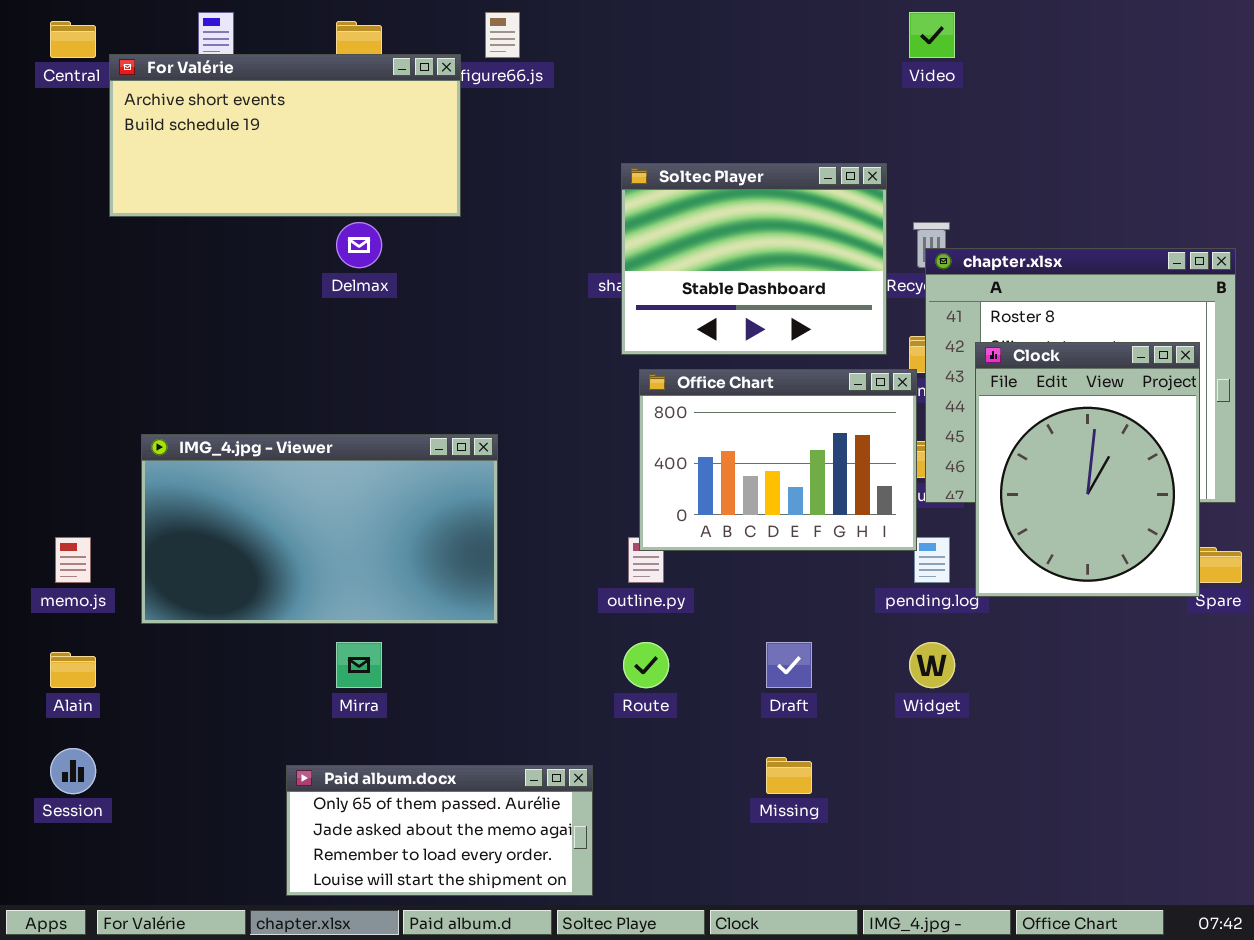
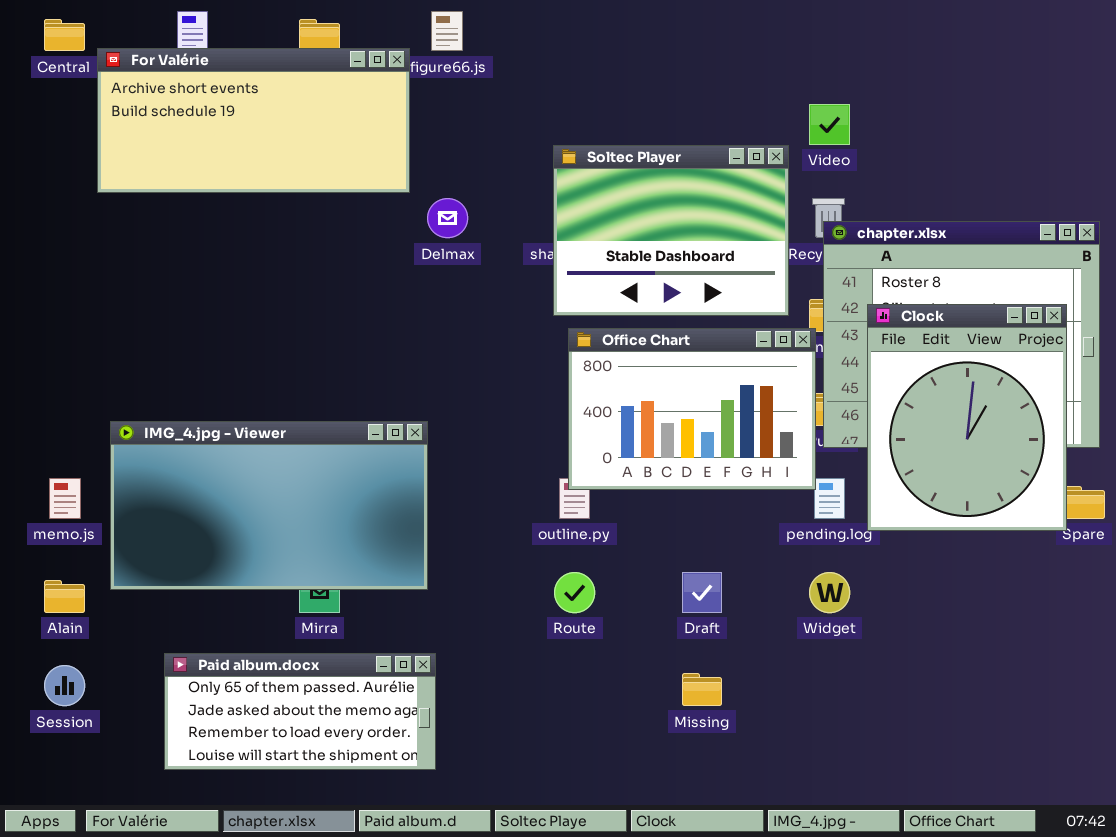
Video: [909,12,955,58] -> [809,104,850,145], moved
Delmax: [336,222,382,268] -> [427,198,468,238], moved
IMG_4.jpg - Viewer: [141,434,498,624] -> [110,421,428,590], moved
Paid album.docx: [286,765,593,896] -> [164,653,436,770], moved

